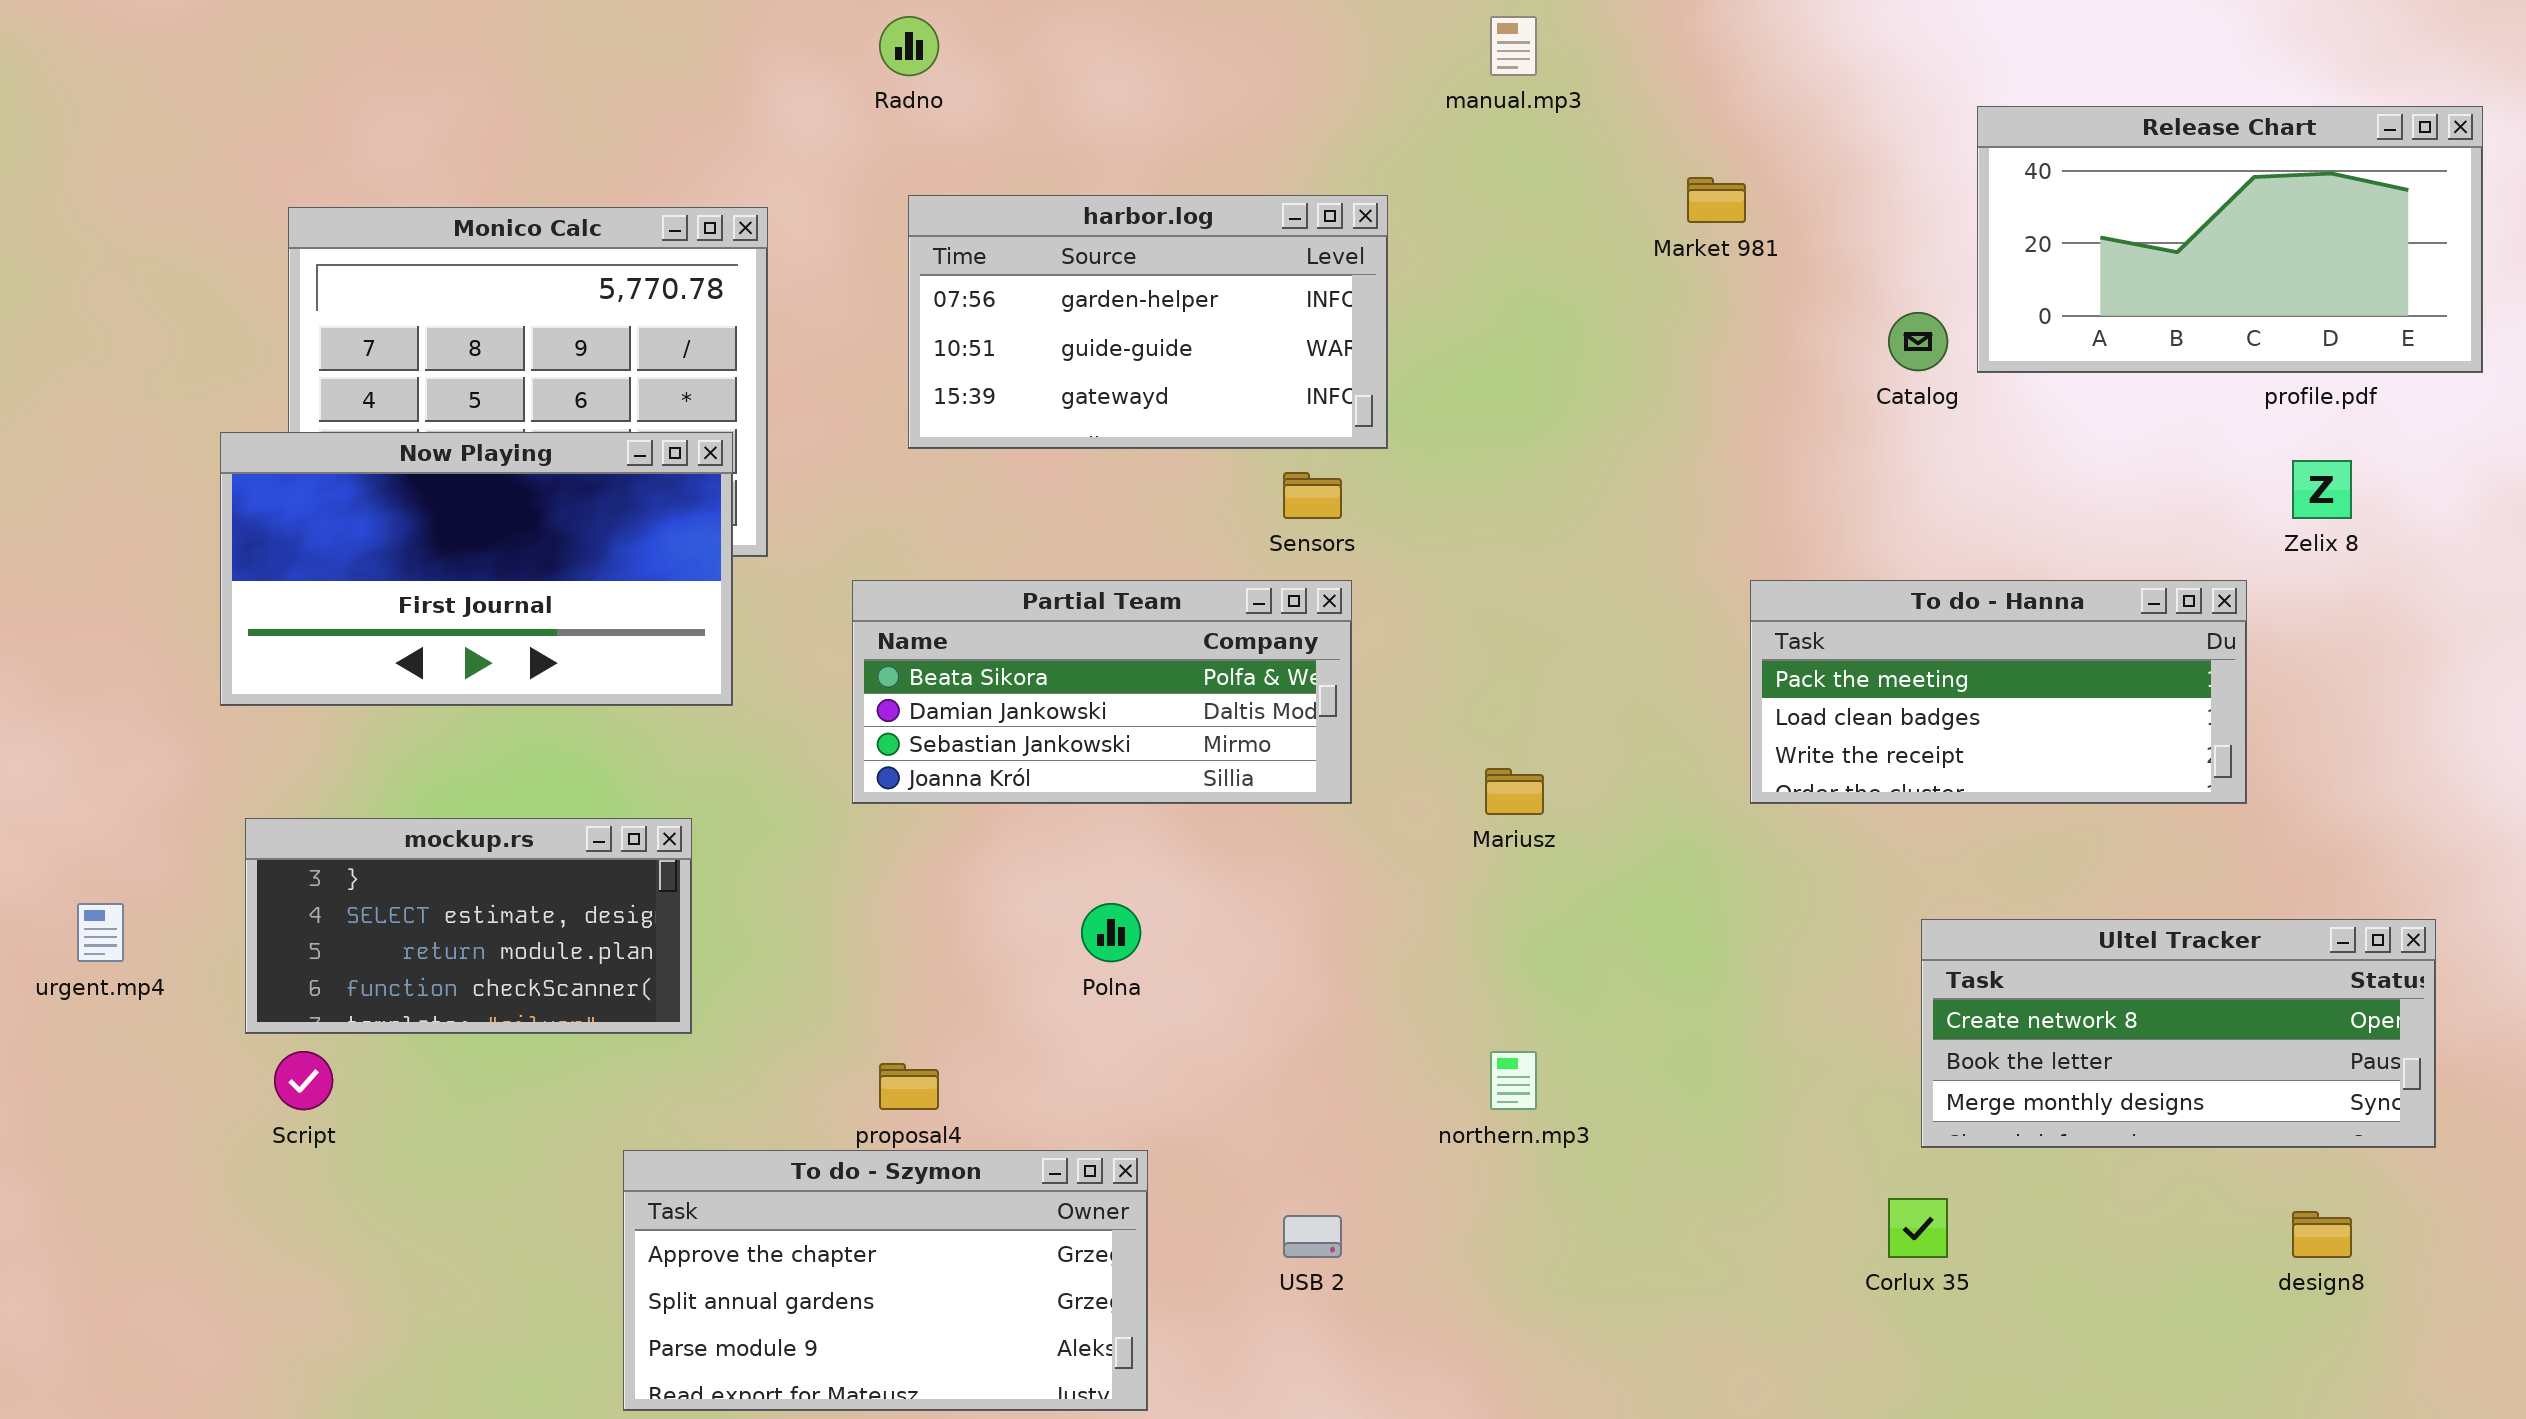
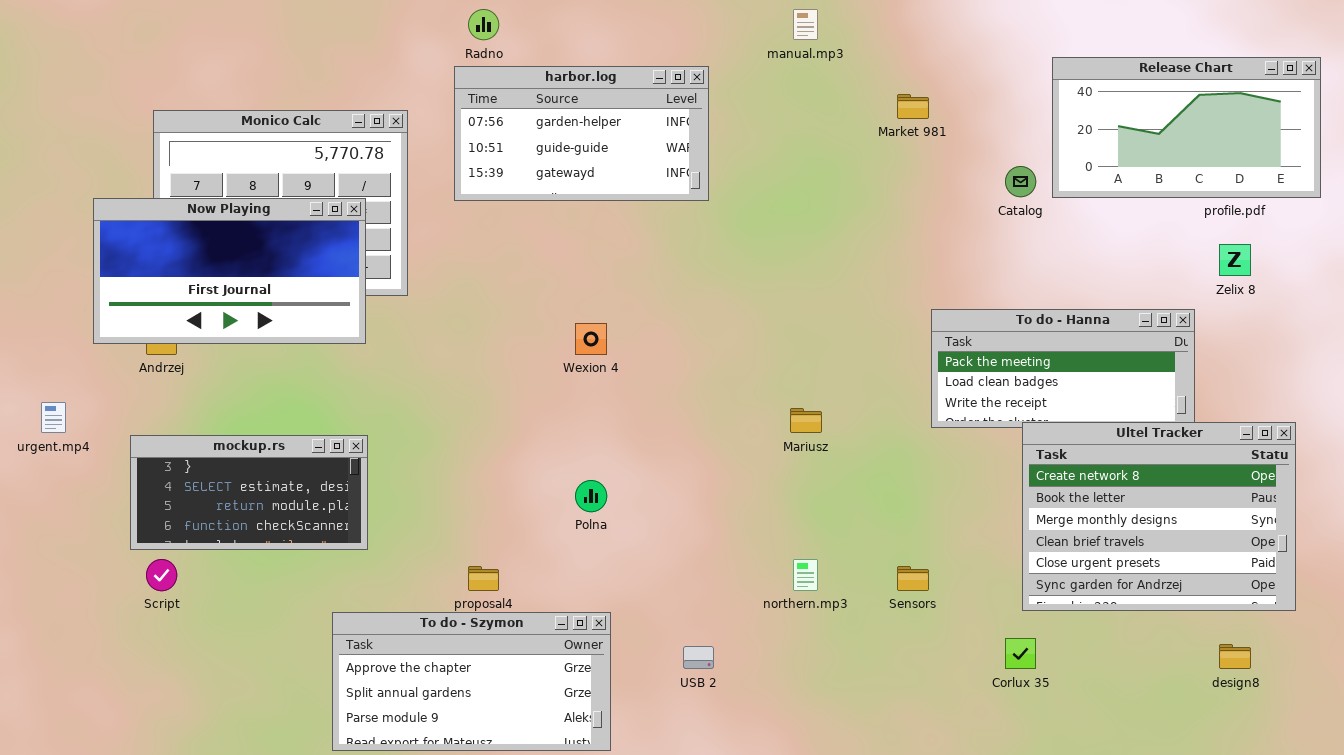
harbor.log: [908,195,1388,449] -> [454,66,709,201], moved
Now Playing: [220,432,733,706] -> [93,198,366,344], moved
Sensors: [1283,472,1342,519] -> [897,566,929,591], moved
Partial Team: [852,580,1352,804] -> none, closed
urgent.mp4: [77,903,124,962] -> [41,402,66,433], moved
Ultel Tracker: [1921,919,2436,1148] -> [1022,422,1296,611], resized

